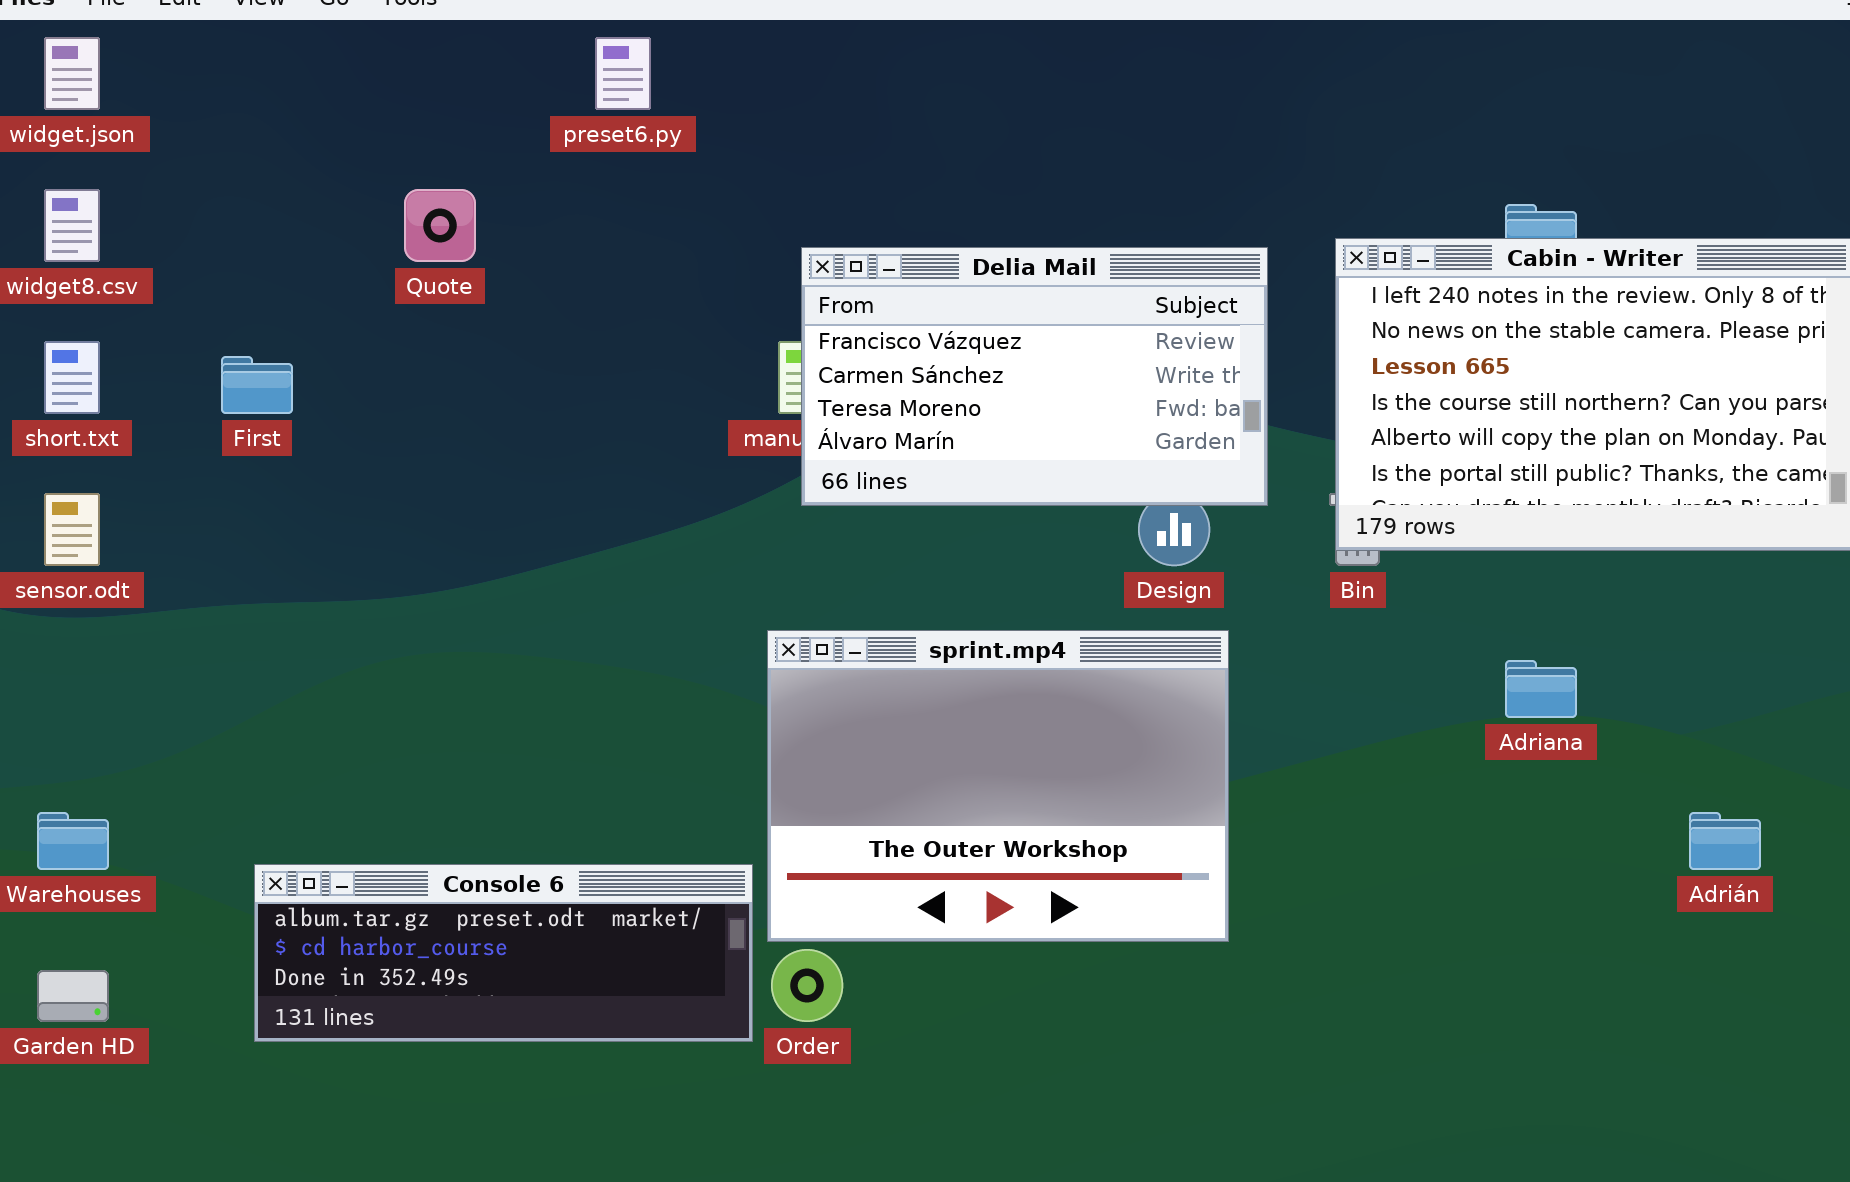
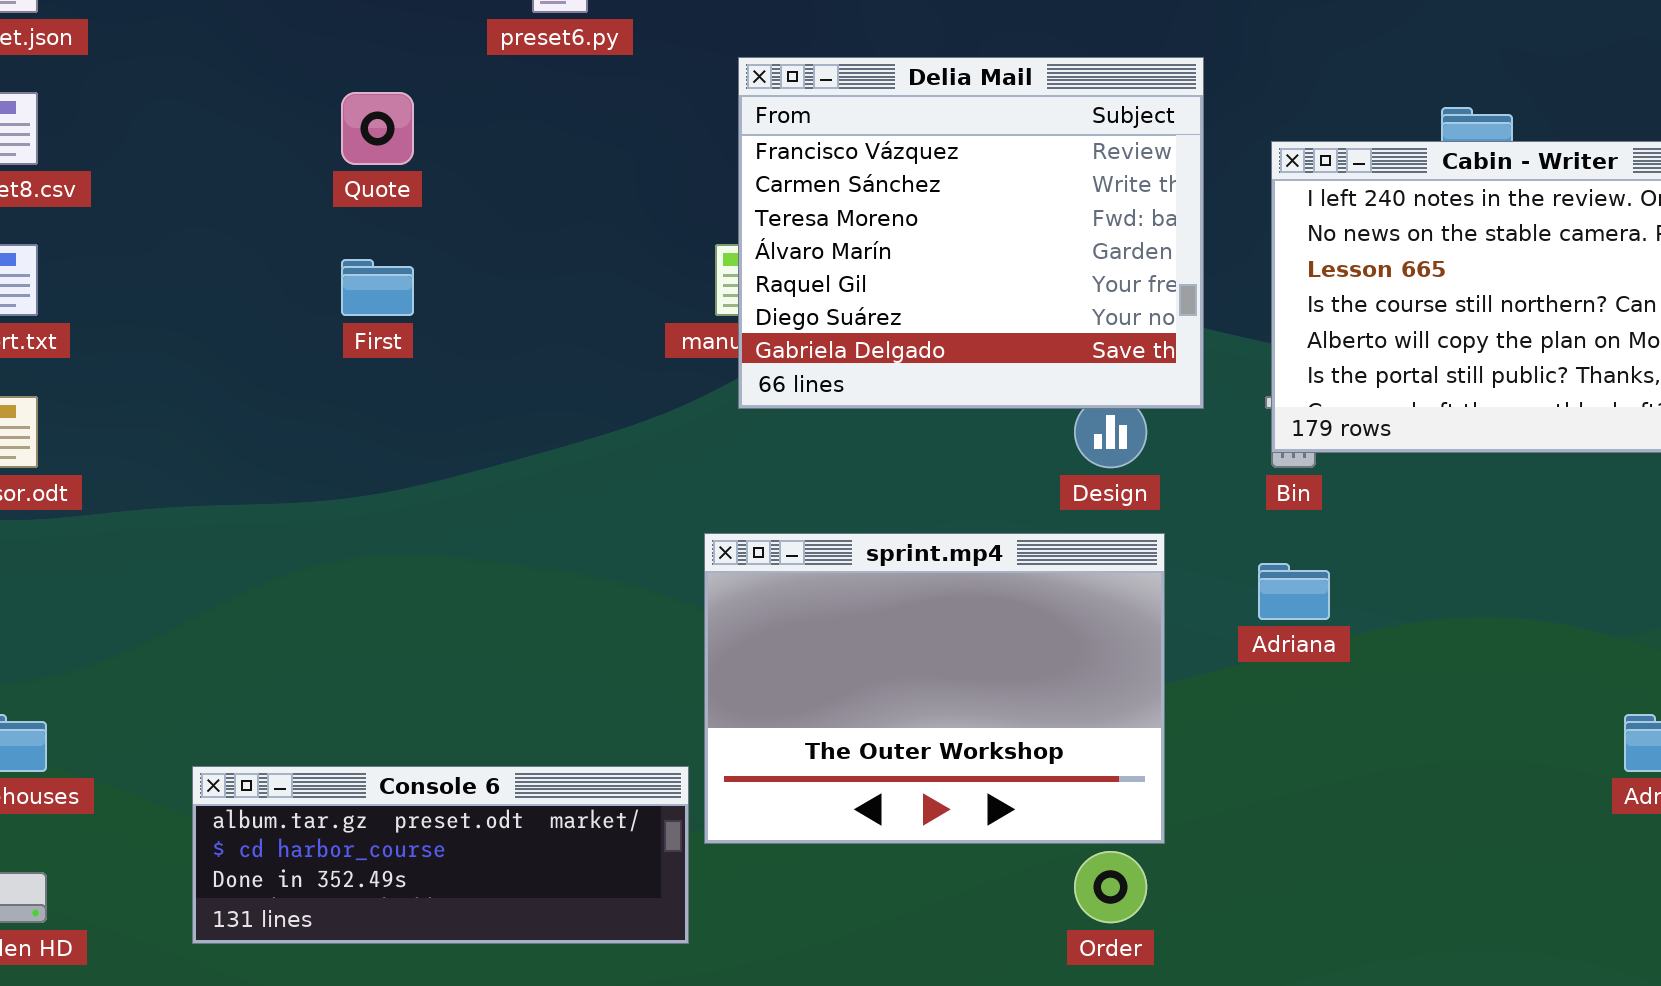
Delia Mail: [801,247,1268,506] -> [738,57,1204,409], resized
First: [221,356,293,414] -> [341,259,414,316], moved
Adriana: [1505,660,1577,718] -> [1258,563,1330,620], moved
Order: [771,949,843,1022] -> [1074,851,1147,923], moved

